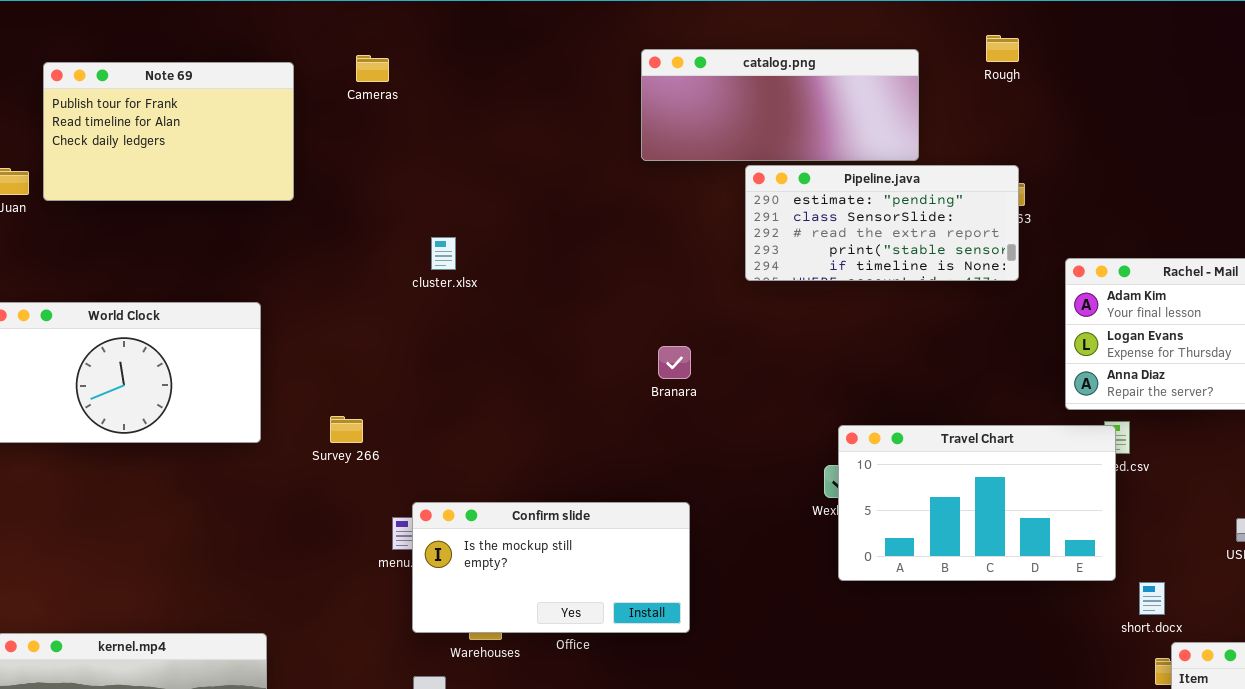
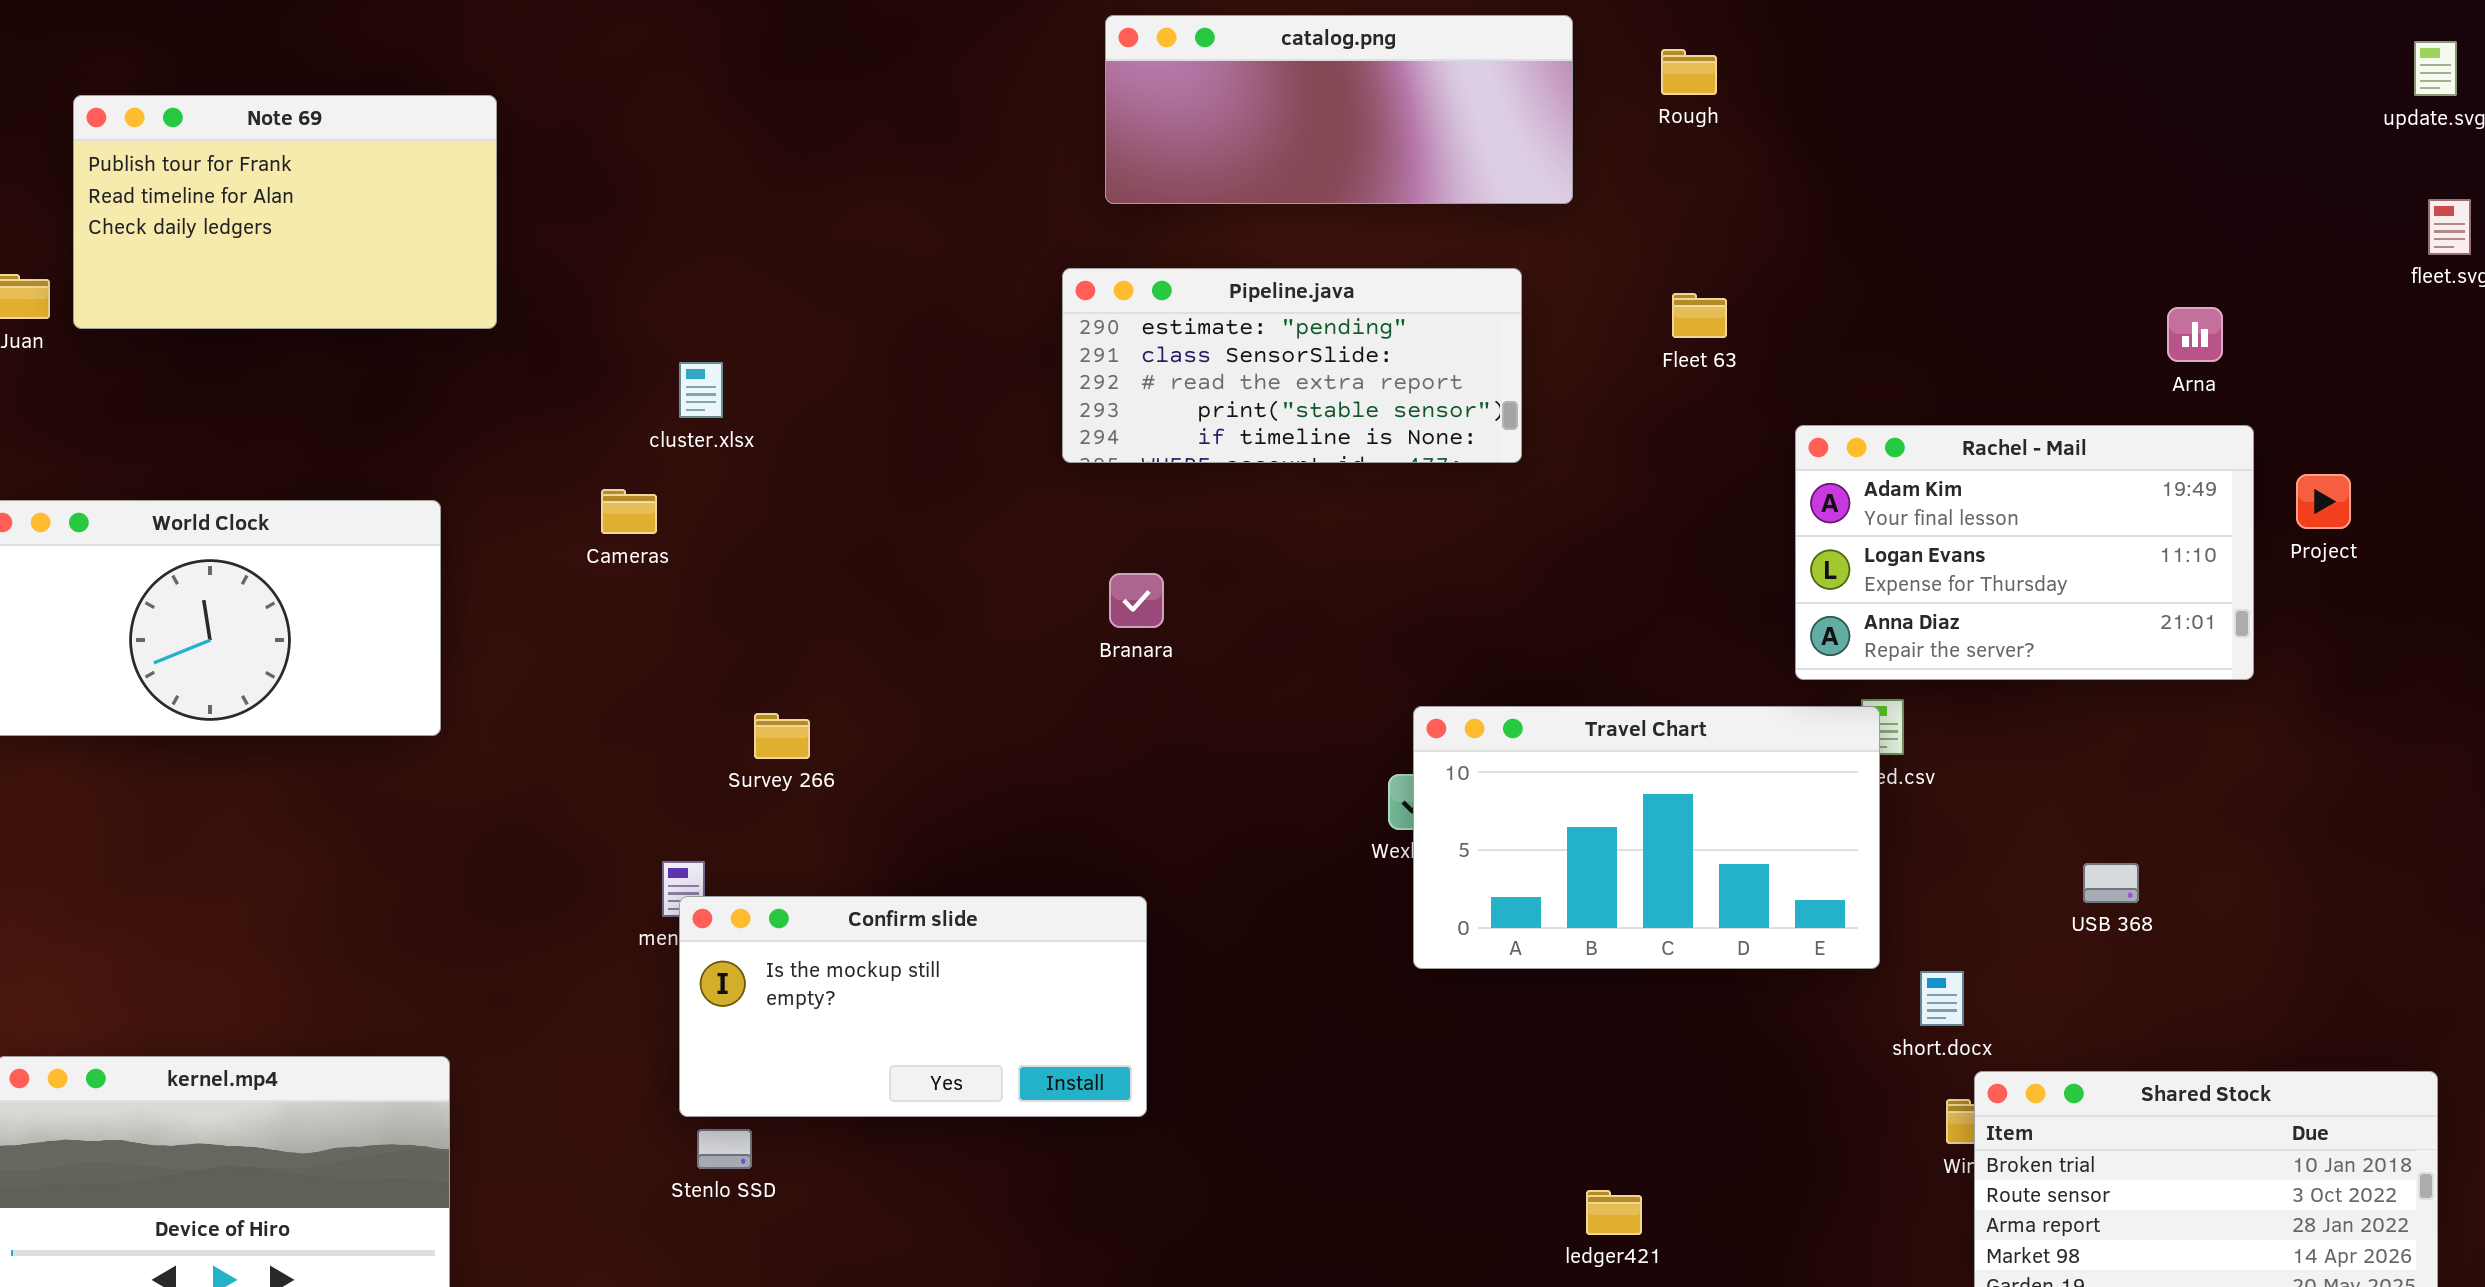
catalog.png: [641,49,919,161] -> [1105,15,1573,204], moved
Cameras: [356,55,389,82] -> [601,489,657,534], moved
Pipeline.java: [745,165,1019,281] -> [1062,268,1522,463], moved
cluster.xlsx: [431,237,456,270] -> [679,362,723,418], moved
Survey 266: [330,416,363,443] -> [754,713,810,759], moved
Confirm slide: [412,502,690,633] -> [679,896,1147,1117], moved

